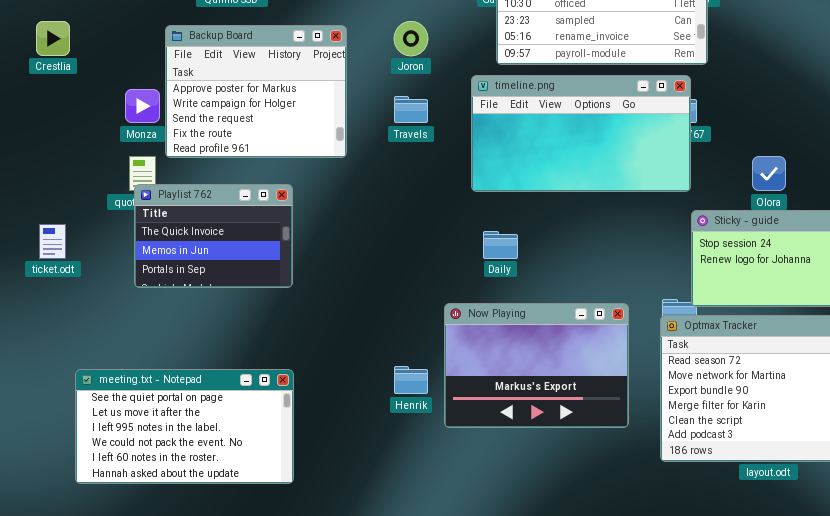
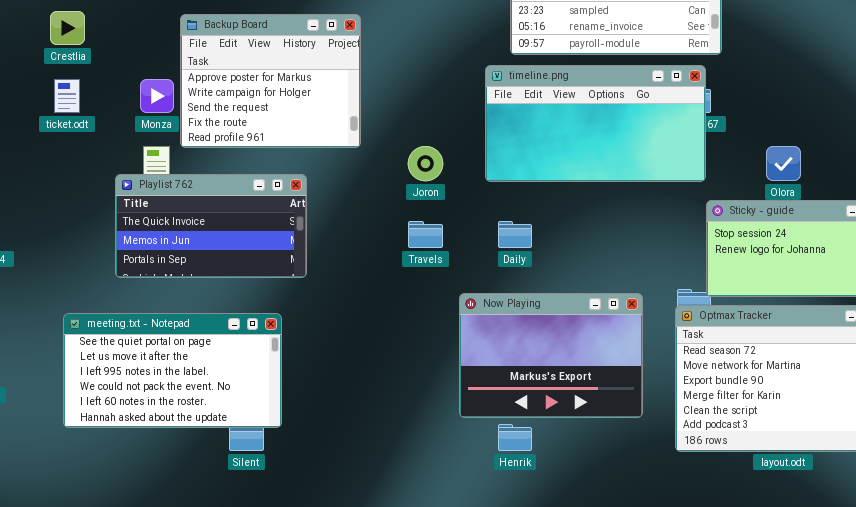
Joron: [394,21,428,56] -> [408,146,443,181], moved
Travels: [394,96,428,123] -> [408,221,443,248], moved
Playlist 762: [134,184,293,288] -> [115,174,307,278], resized
ticket.odt: [39,224,66,259] -> [54,79,80,113], moved
Henrik: [394,366,428,394] -> [498,424,532,451], moved
meeting.txt - Notepad: [75,369,294,484] -> [63,313,282,428], moved

